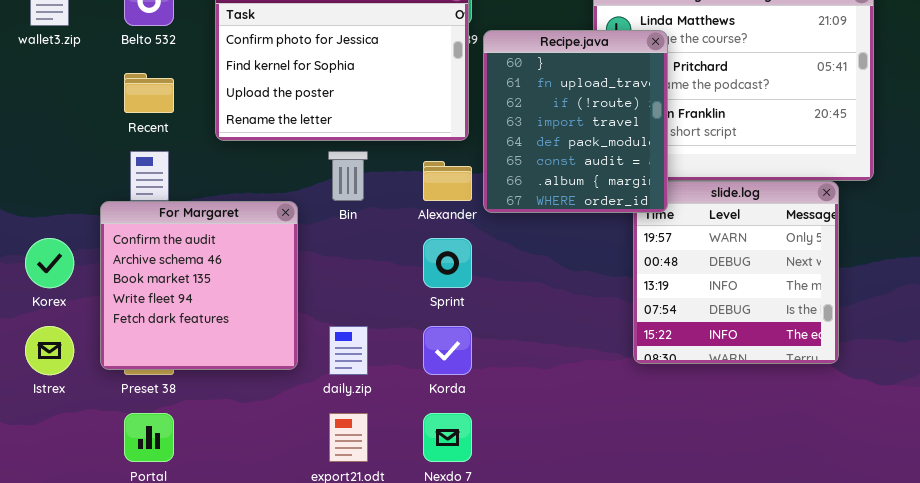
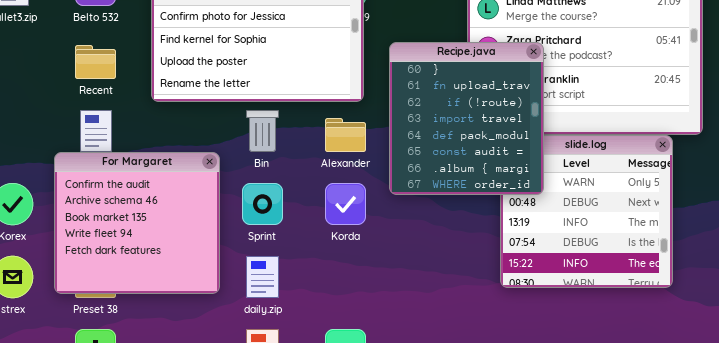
Recipe.java: [483,30,668,213] -> [389,42,544,195], moved
Sprint: [423,238,472,288] -> [242,183,283,225], moved
Korda: [423,326,472,375] -> [325,183,366,225], moved

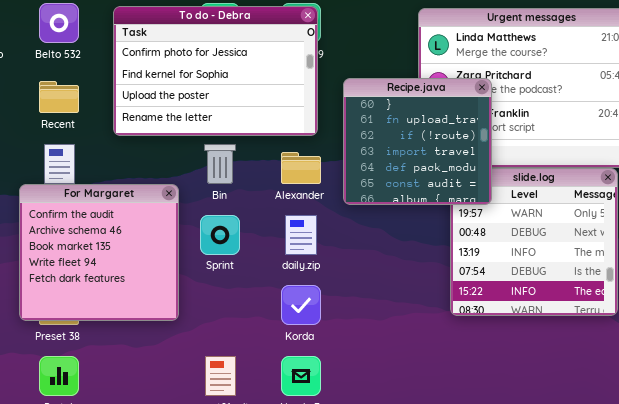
Recipe.java: [389,42,544,195] -> [343,78,492,205], resized
Korda: [325,183,366,225] -> [281,285,321,325], moved
daily.zip: [246,256,279,298] -> [285,215,317,255], moved

